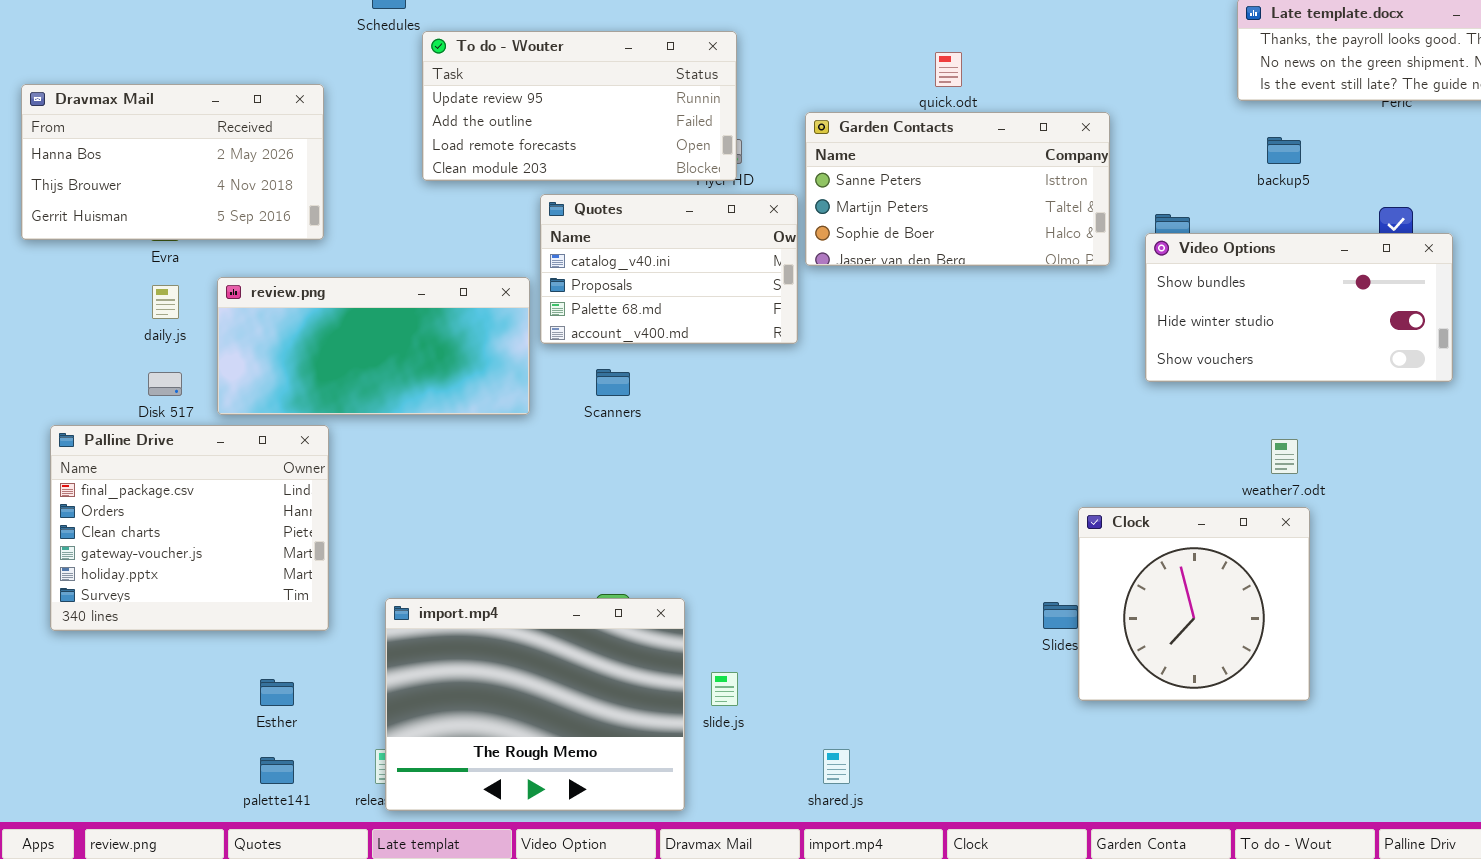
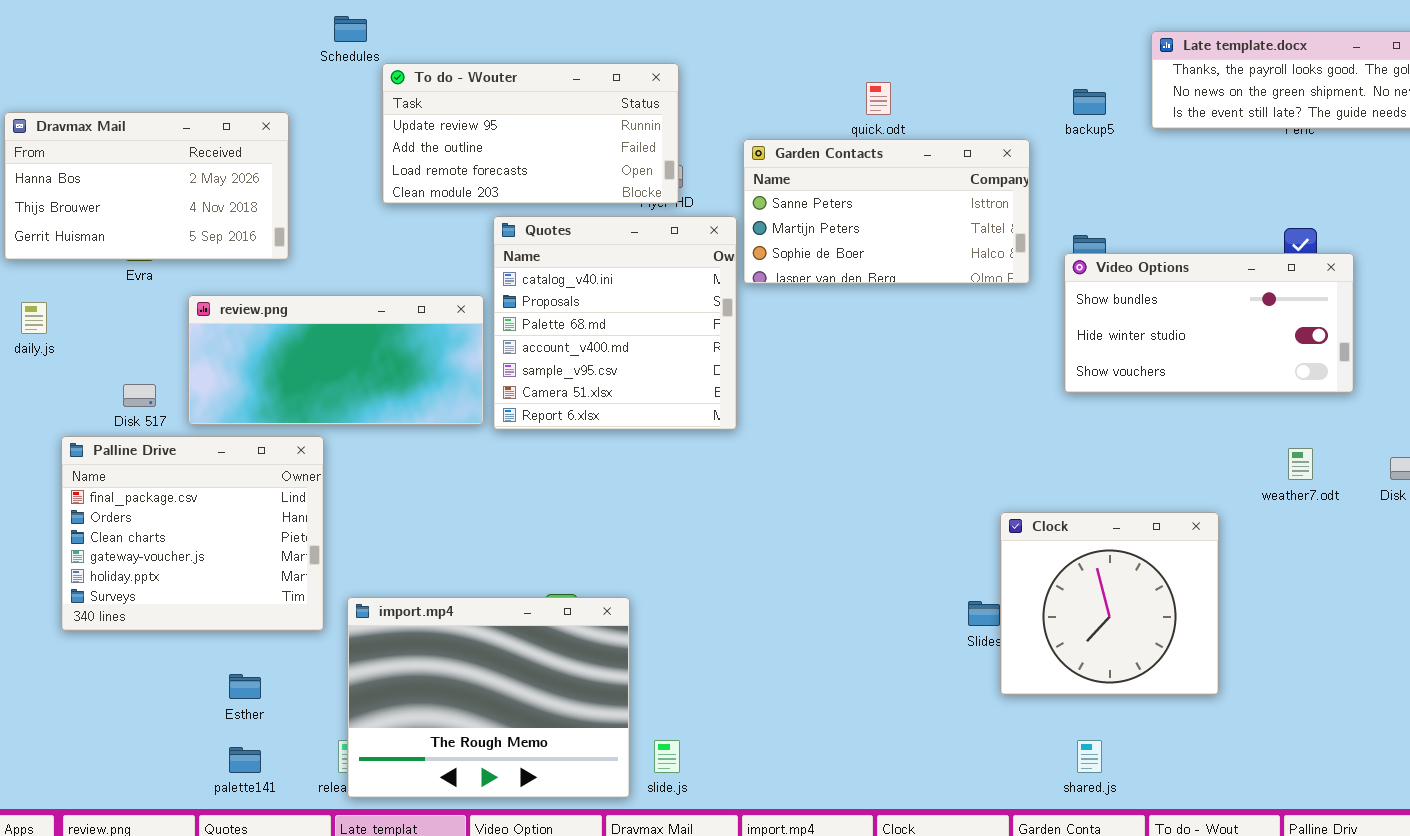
backup5: [1267,137,1301,164] -> [1073,89,1106,115], moved
Quotes: [540,194,798,344] -> [493,216,737,430], resized
daily.js: [152,285,179,319] -> [21,302,47,334], moved
Palline Drive: [50,425,329,631] -> [61,436,324,631], moved
weather7.odt: [1271,439,1298,474] -> [1288,448,1313,480], moved
slide.js: [711,672,738,706] -> [654,740,680,773], moved
shared.js: [823,749,850,784] -> [1077,740,1102,773], moved

